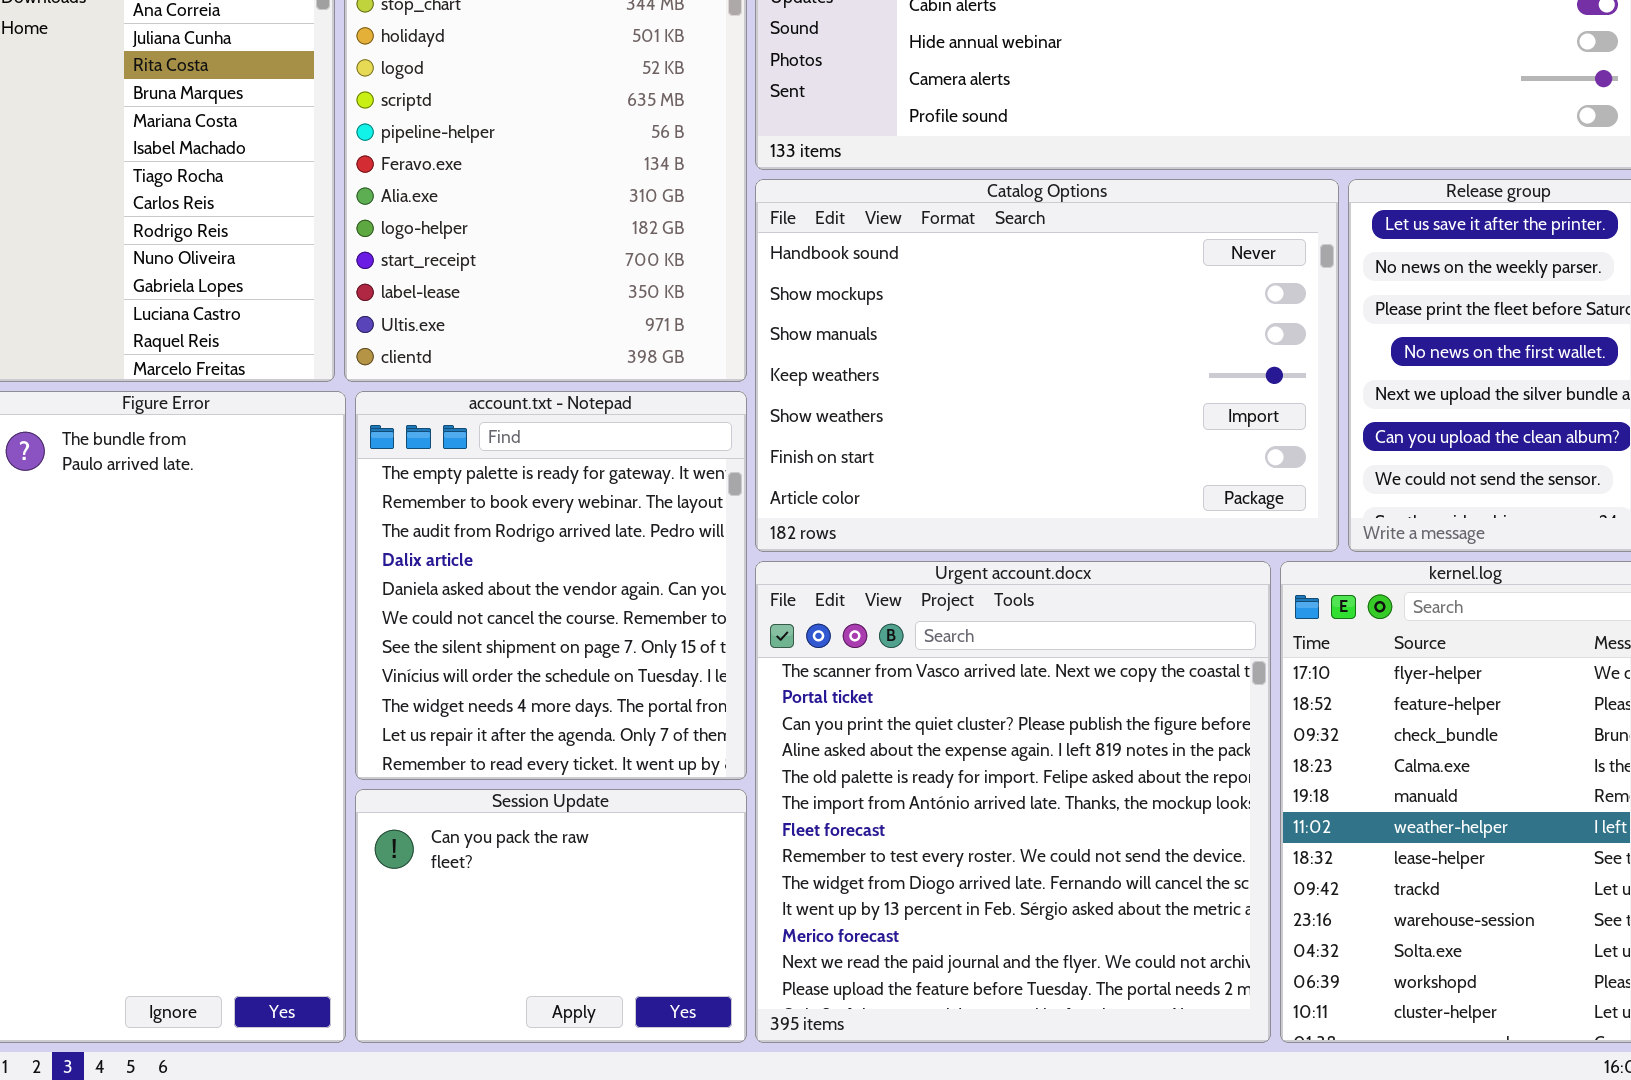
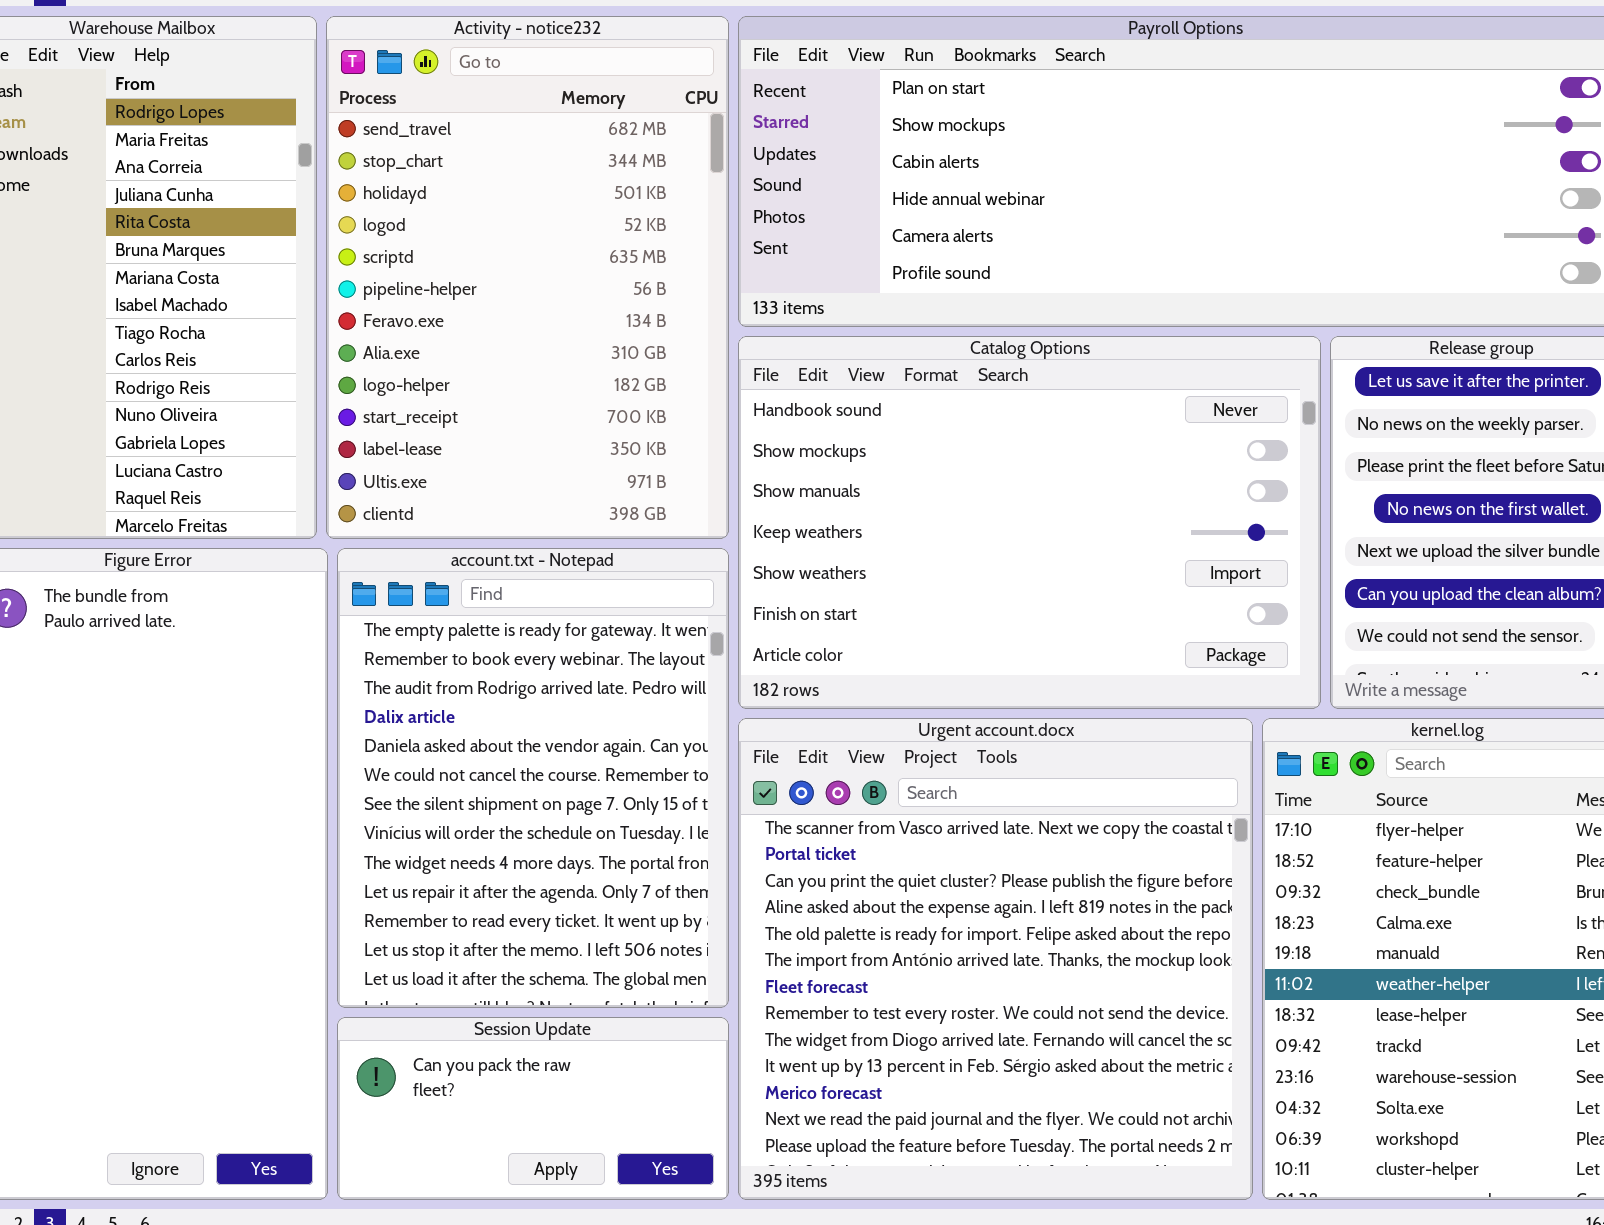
account.txt - Notepad: [355,391,747,780] -> [337,548,729,1008], resized
Session Update: [355,789,747,1043] -> [337,1017,729,1200], resized

